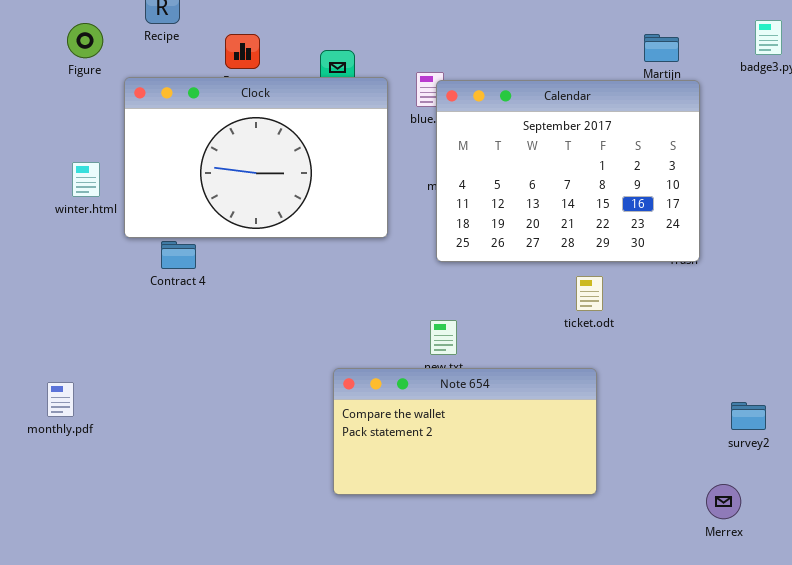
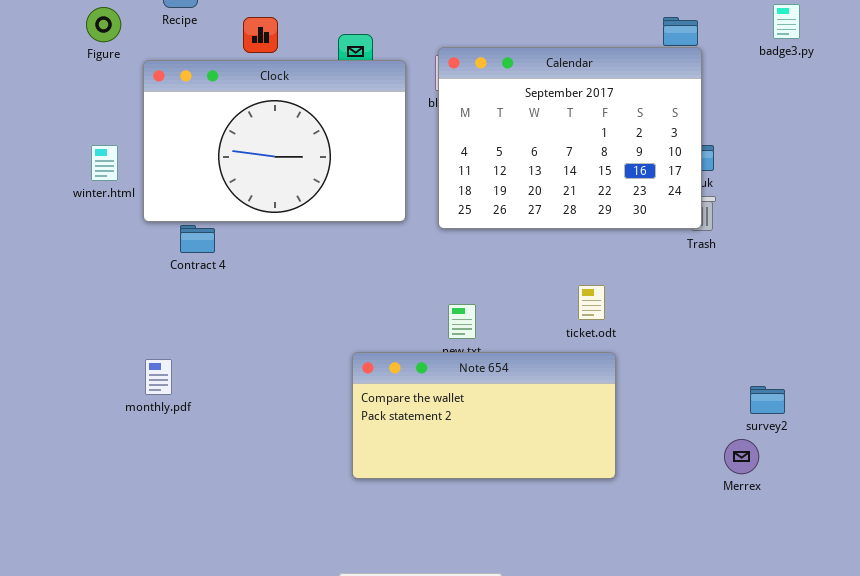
Calendar: [436,80,700,262] -> [438,47,702,229], moved
ticket.odt: [576,276,603,311] -> [578,285,605,320], moved
monthly.pdf: [47,382,74,417] -> [145,359,172,395], moved
Merrex: [706,484,741,519] -> [724,439,759,474], moved

